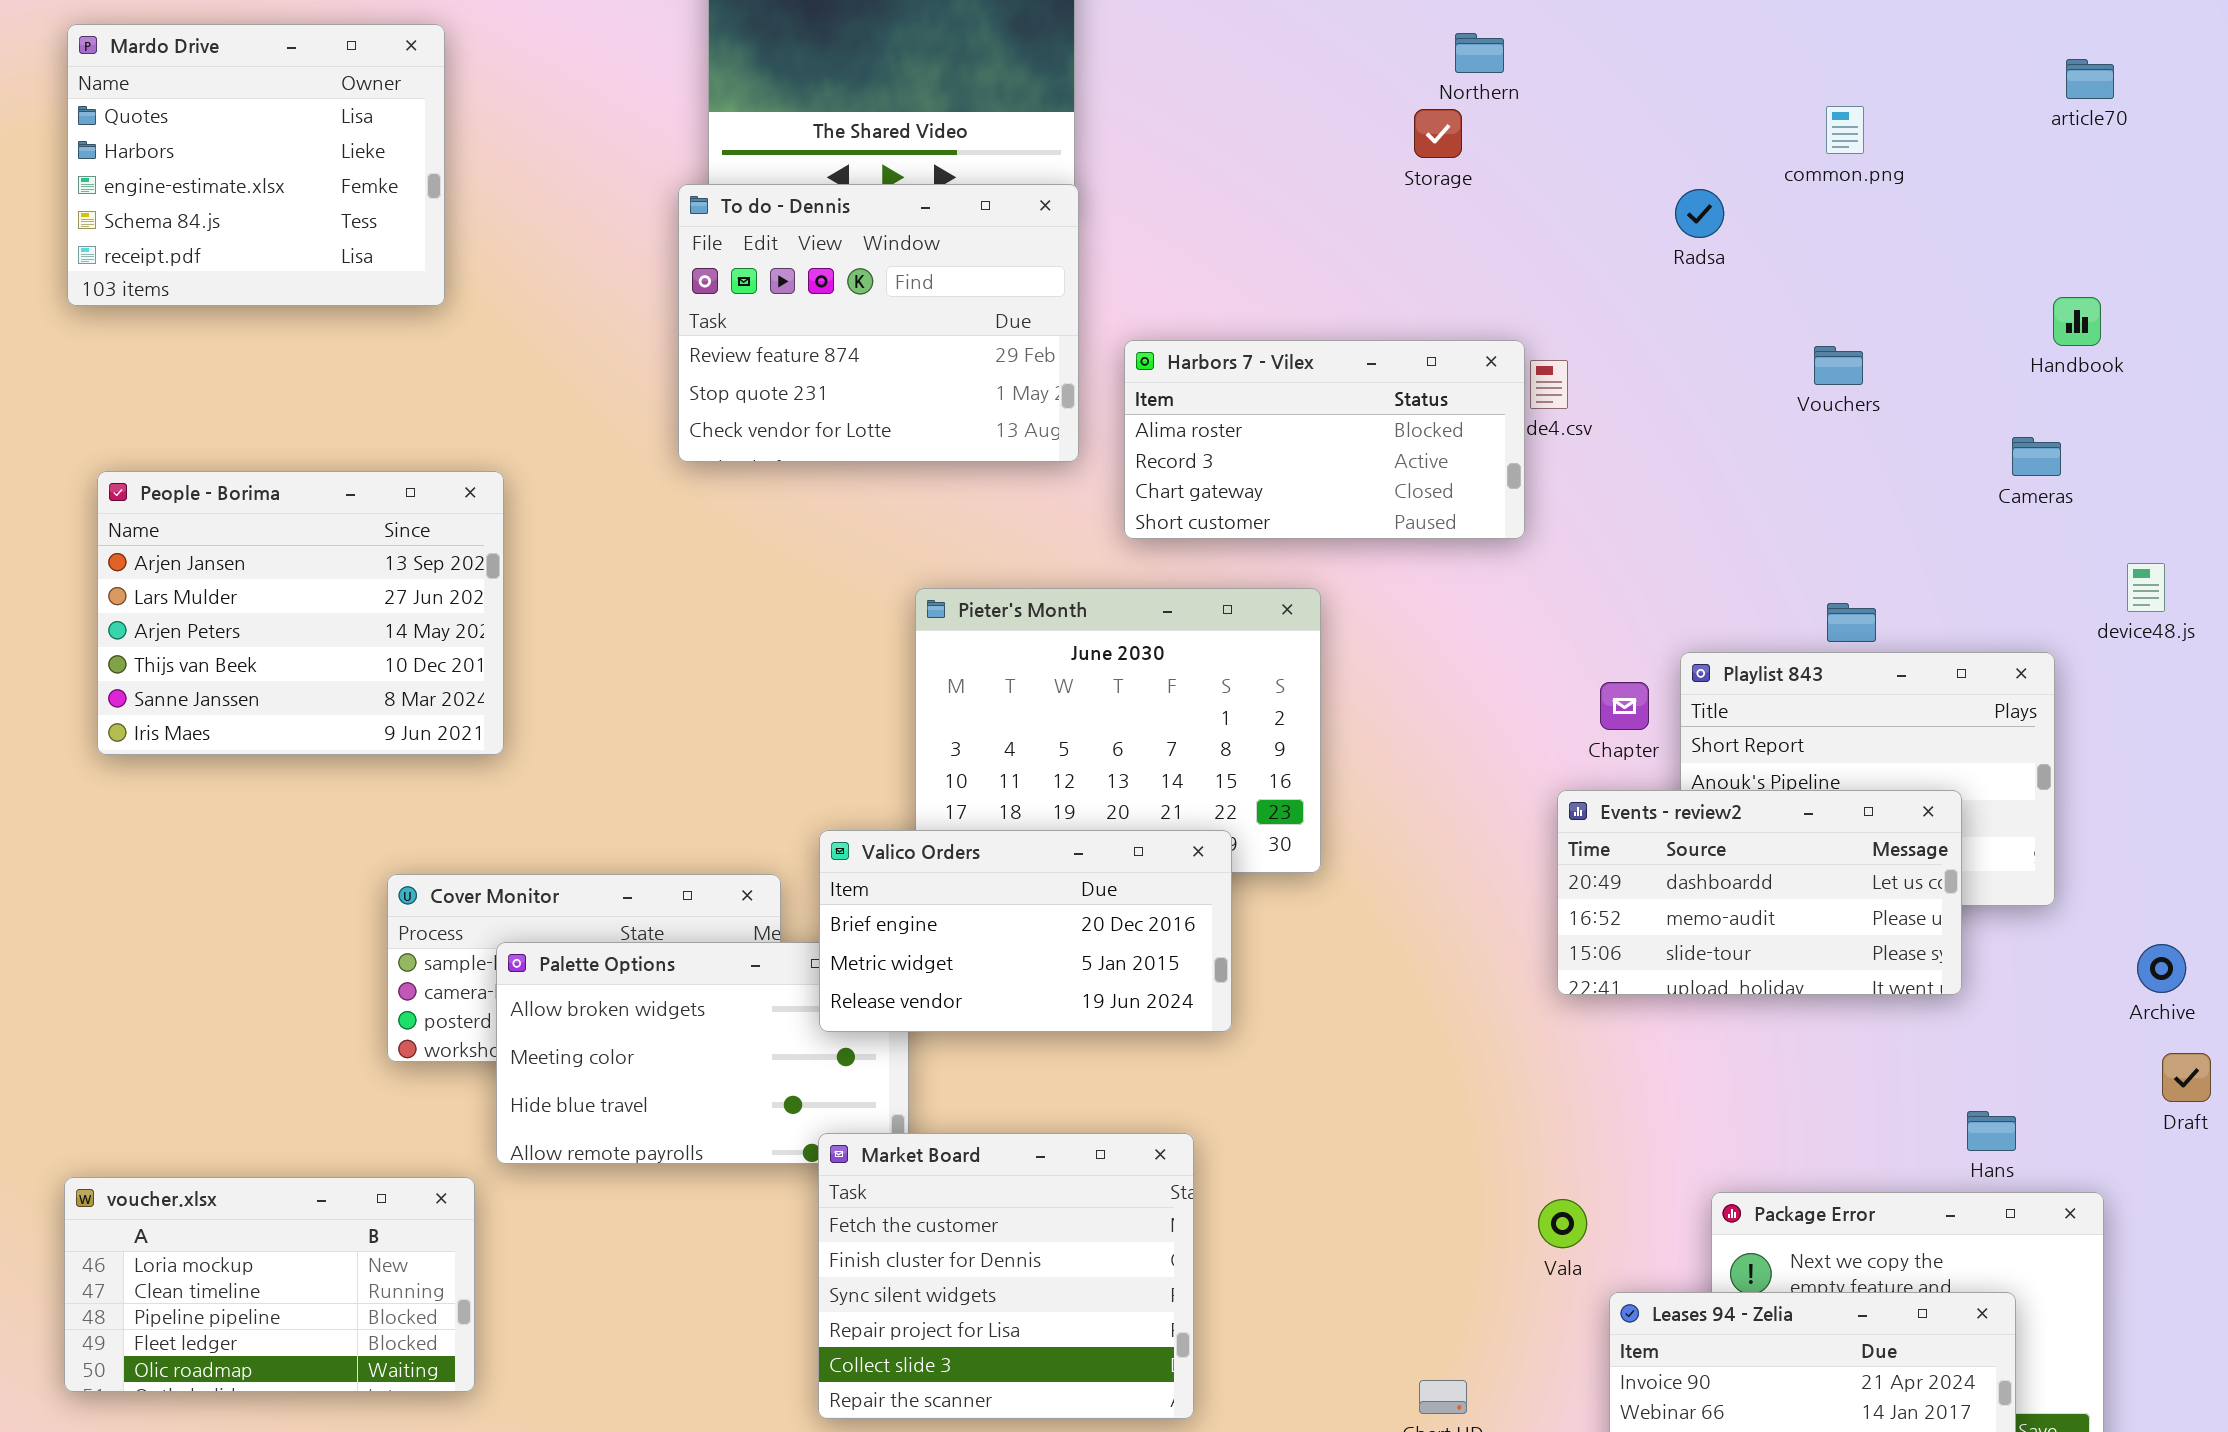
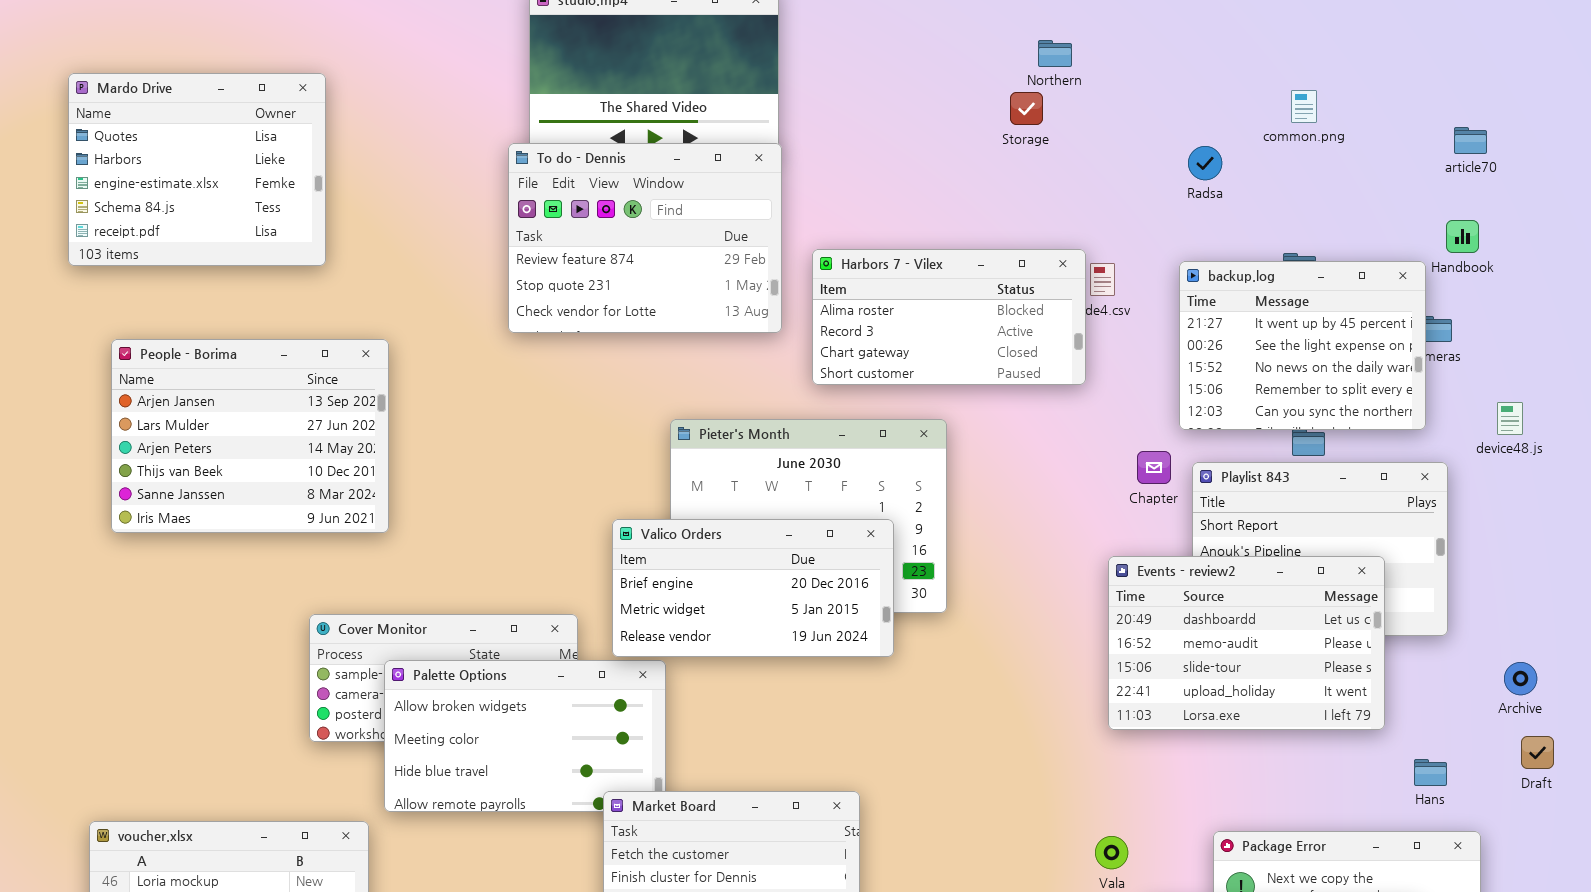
Mardo Drive: [67,24,445,306] -> [68,73,326,266], moved
article70: [2066,59,2114,99] -> [1454,127,1487,154], moved
backup.log: none -> [1179,261,1426,430], opened
Chapter: [1600,682,1649,730] -> [1137,451,1171,484], moved
Events - review2: [1557,790,1962,995] -> [1108,556,1385,730], resized
Valico Orders: [819,830,1232,1032] -> [612,519,894,657], moved
Hans: [1967,1111,2016,1151] -> [1414,759,1447,786], moved

